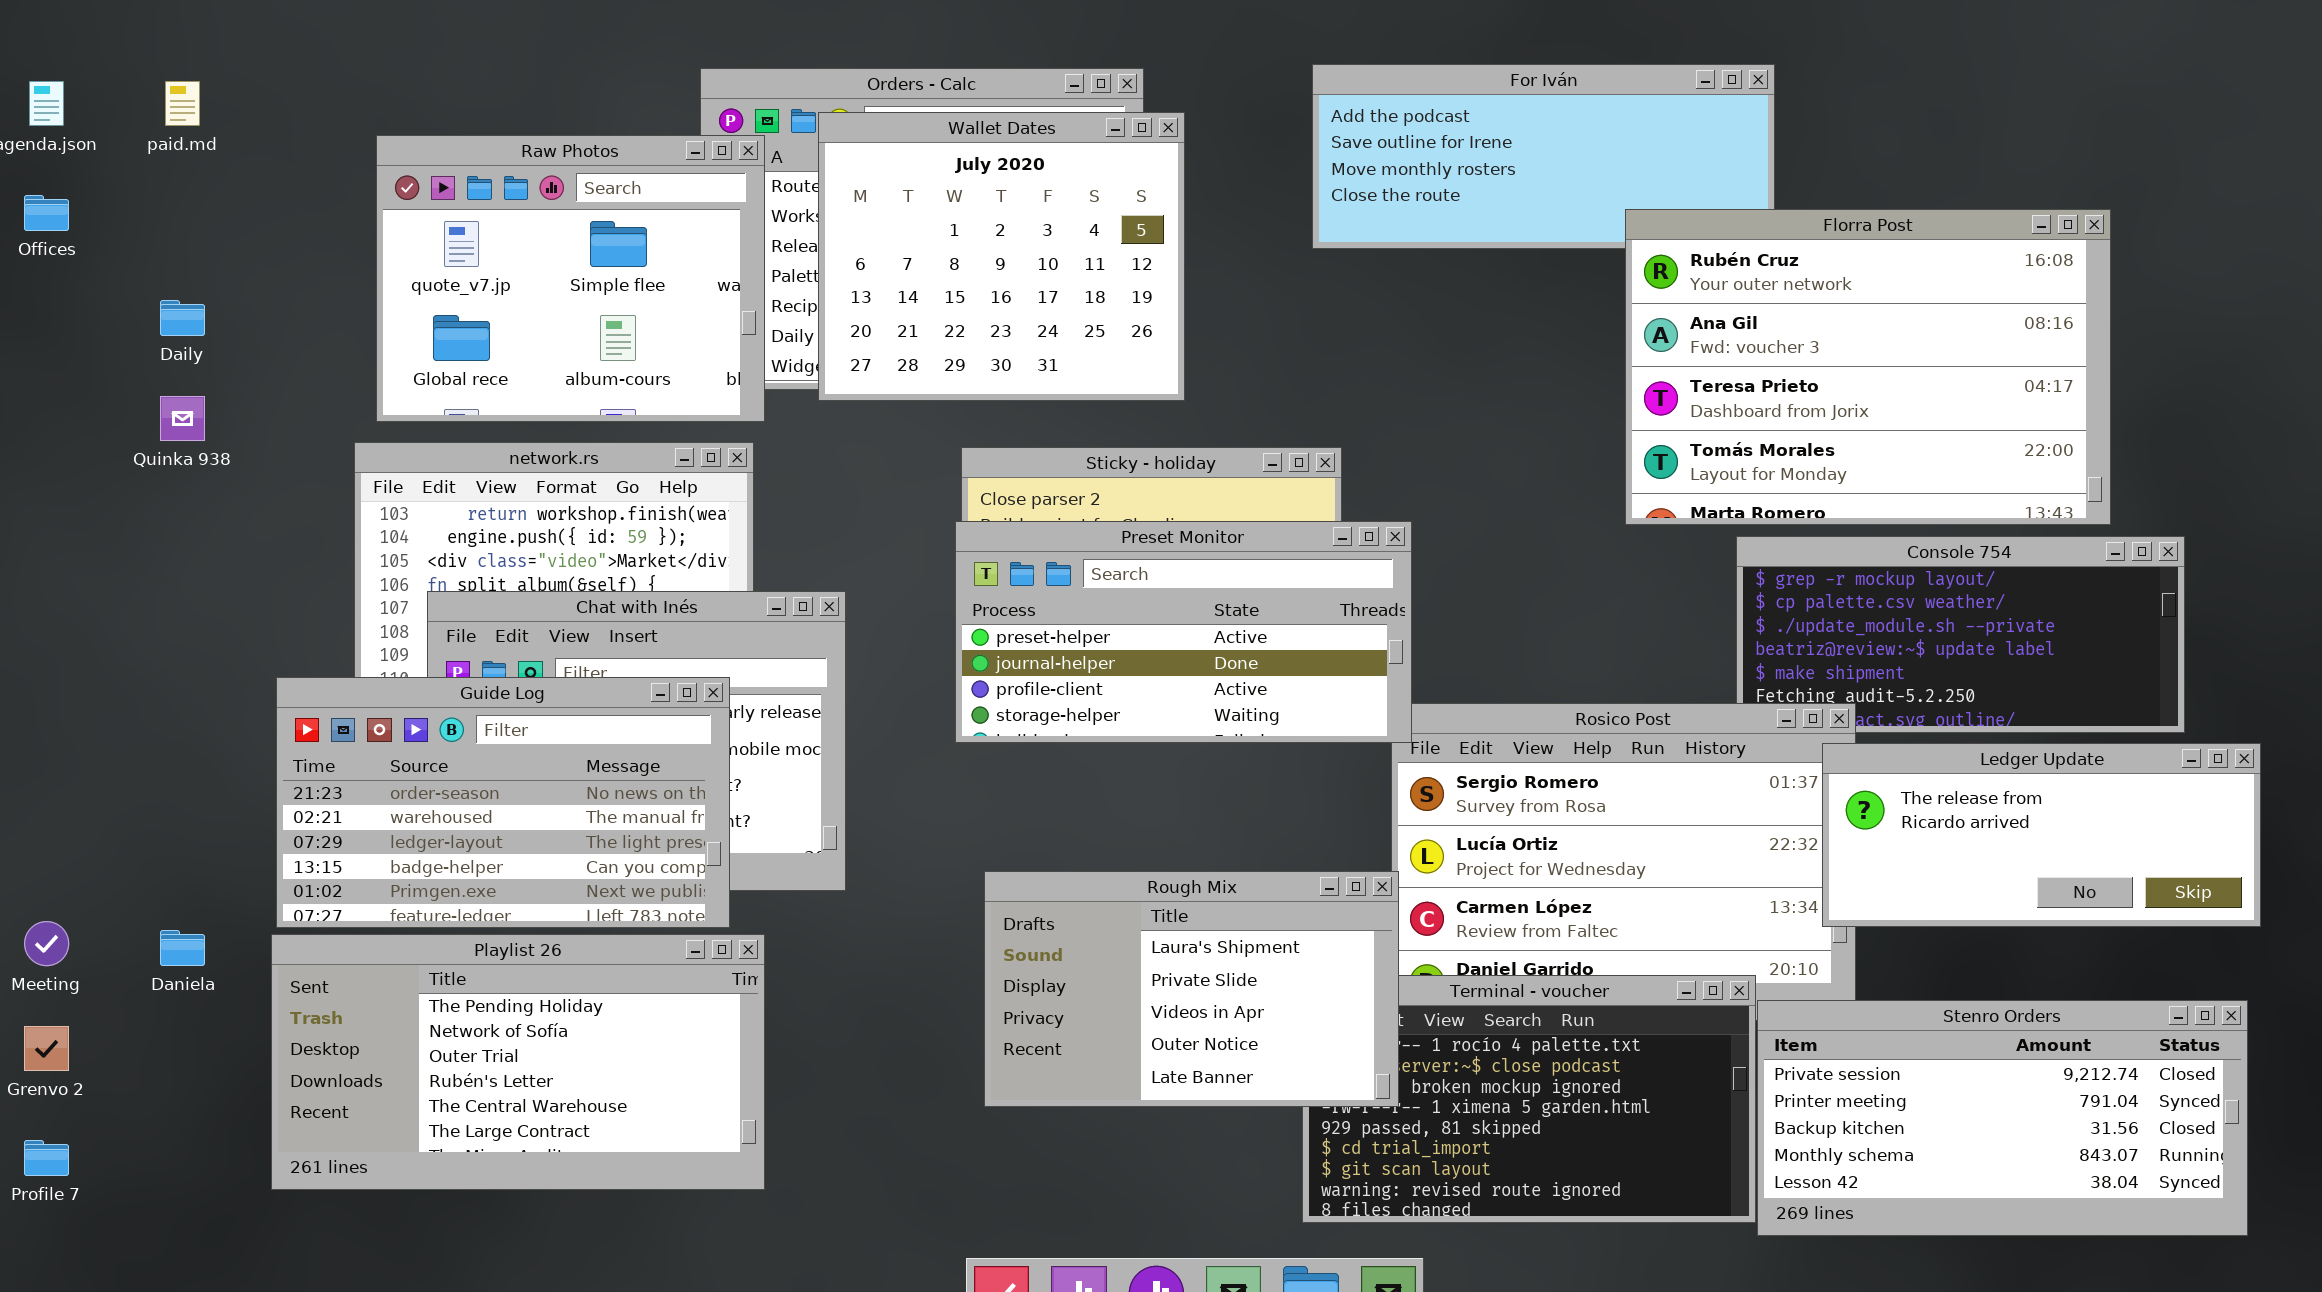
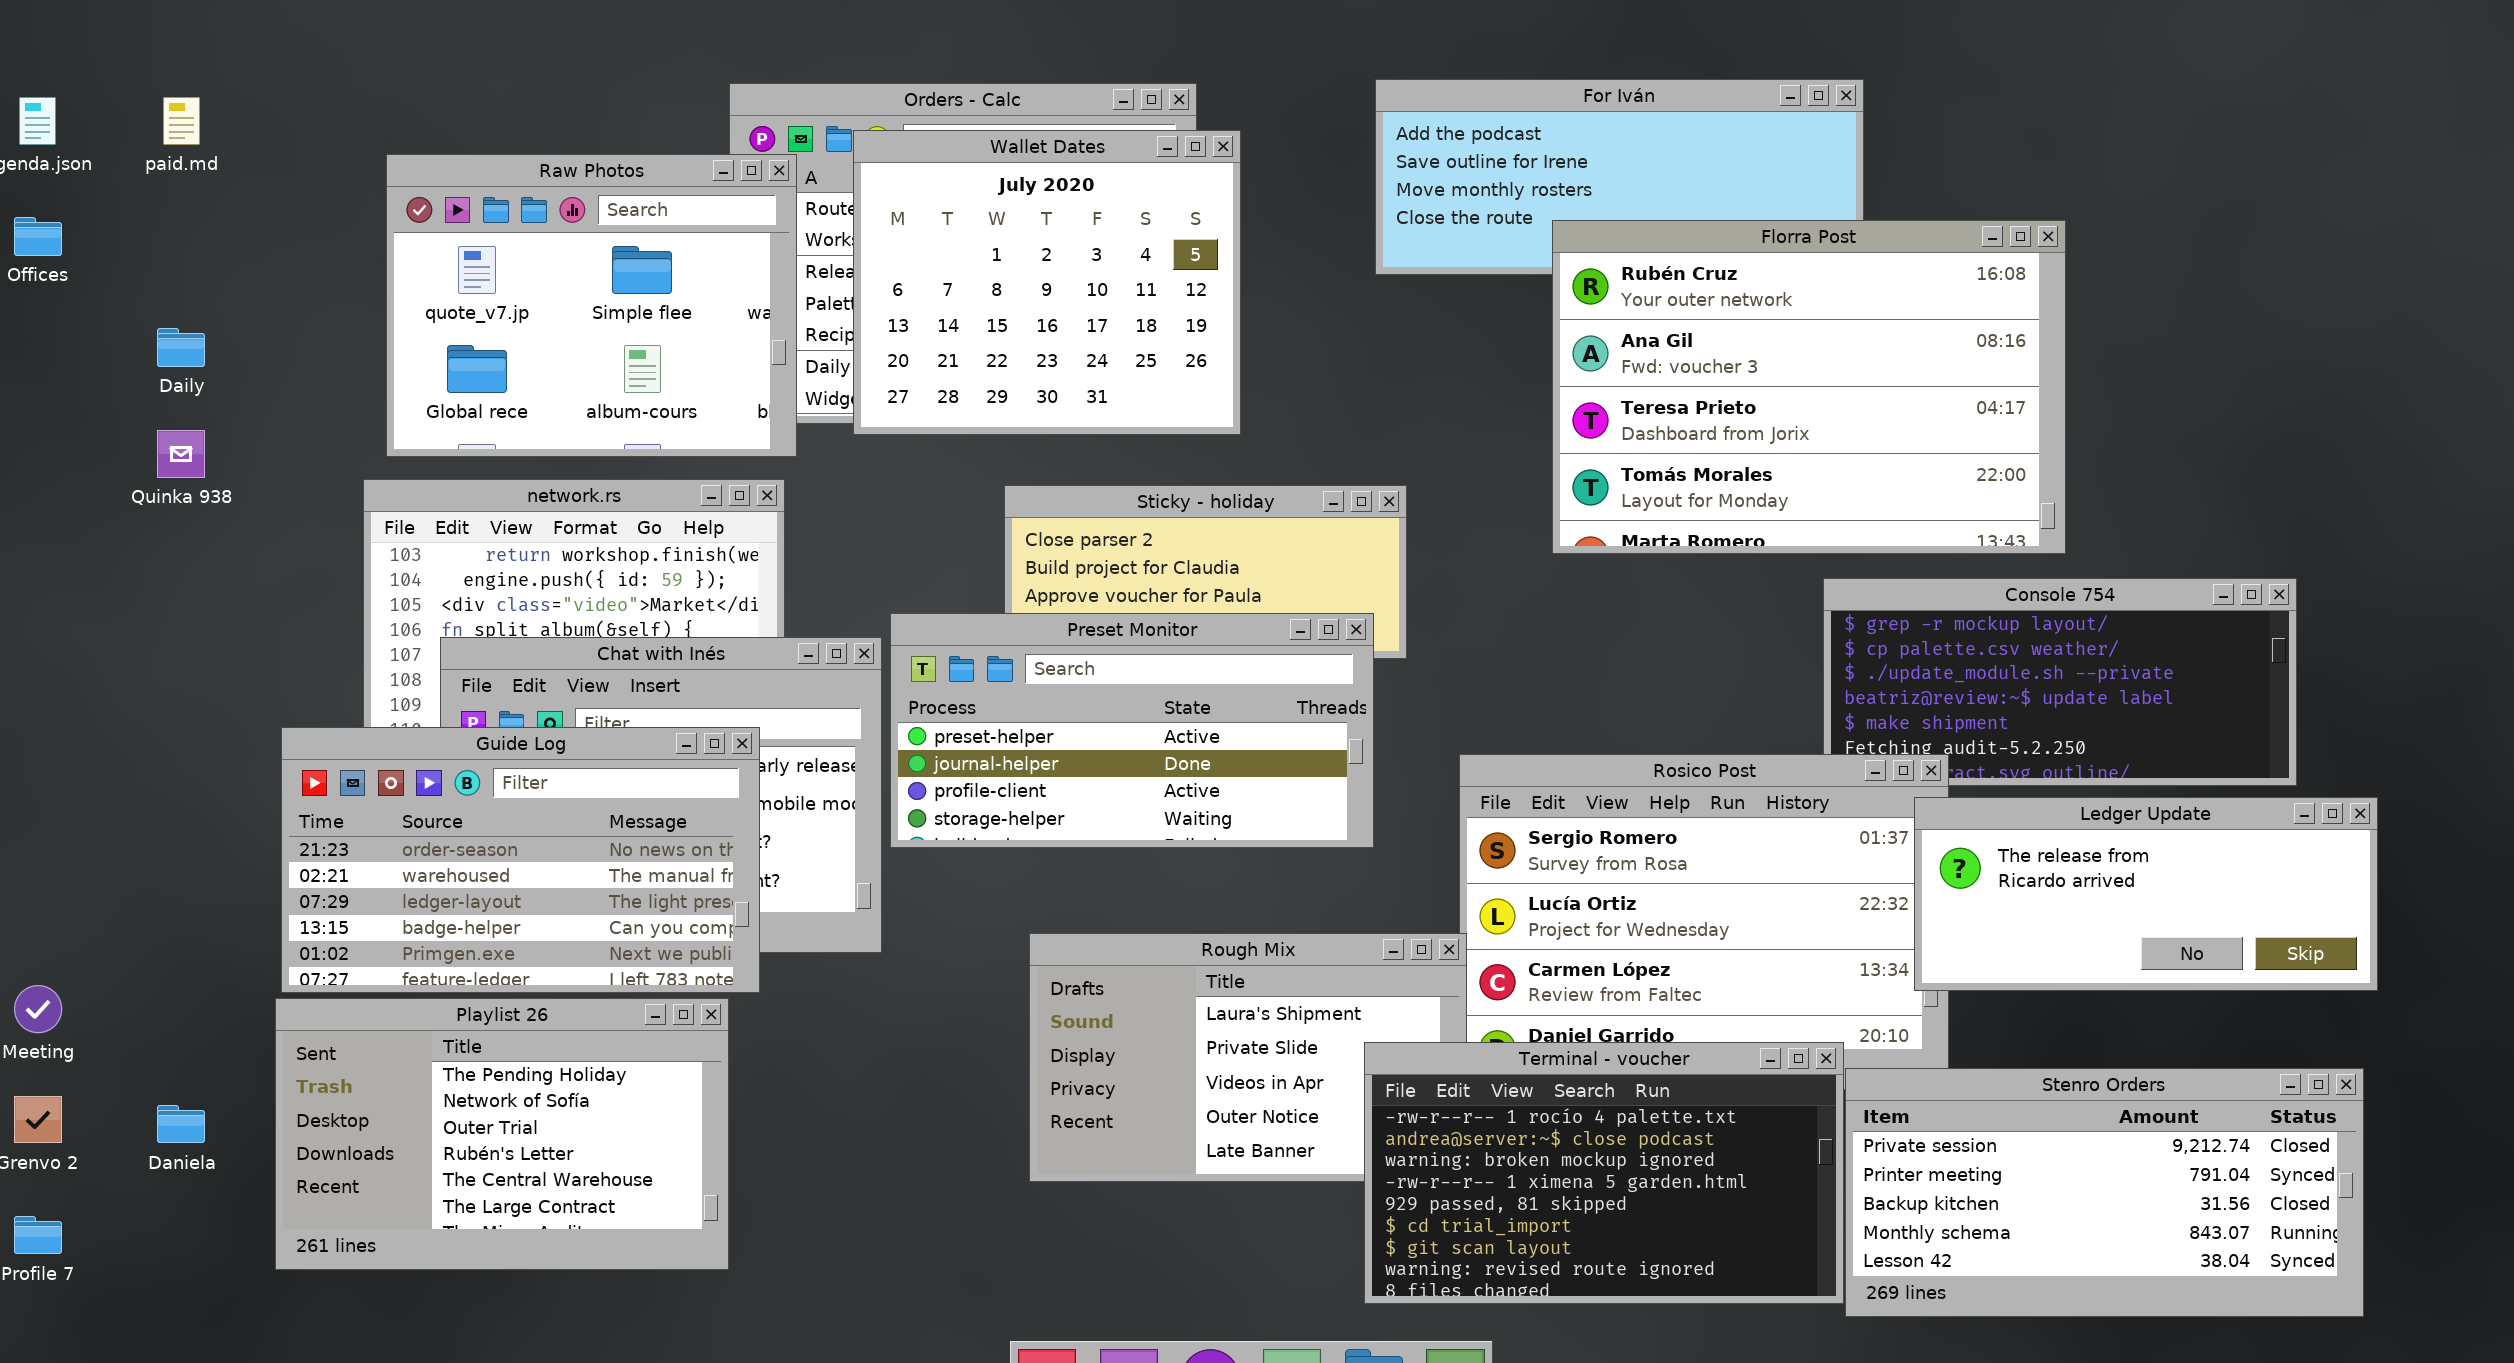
Florra Post: [1625,209,2111,525] -> [1552,220,2066,554], moved
Preset Monitor: [955,521,1412,743] -> [890,613,1374,848], moved
Daniela: [160,930,205,966] -> [157,1105,205,1143], moved
Playlist 26: [271,934,765,1190] -> [275,998,729,1270], resized
Terminal - voucher: [1302,975,1756,1223] -> [1364,1042,1844,1304], raised

